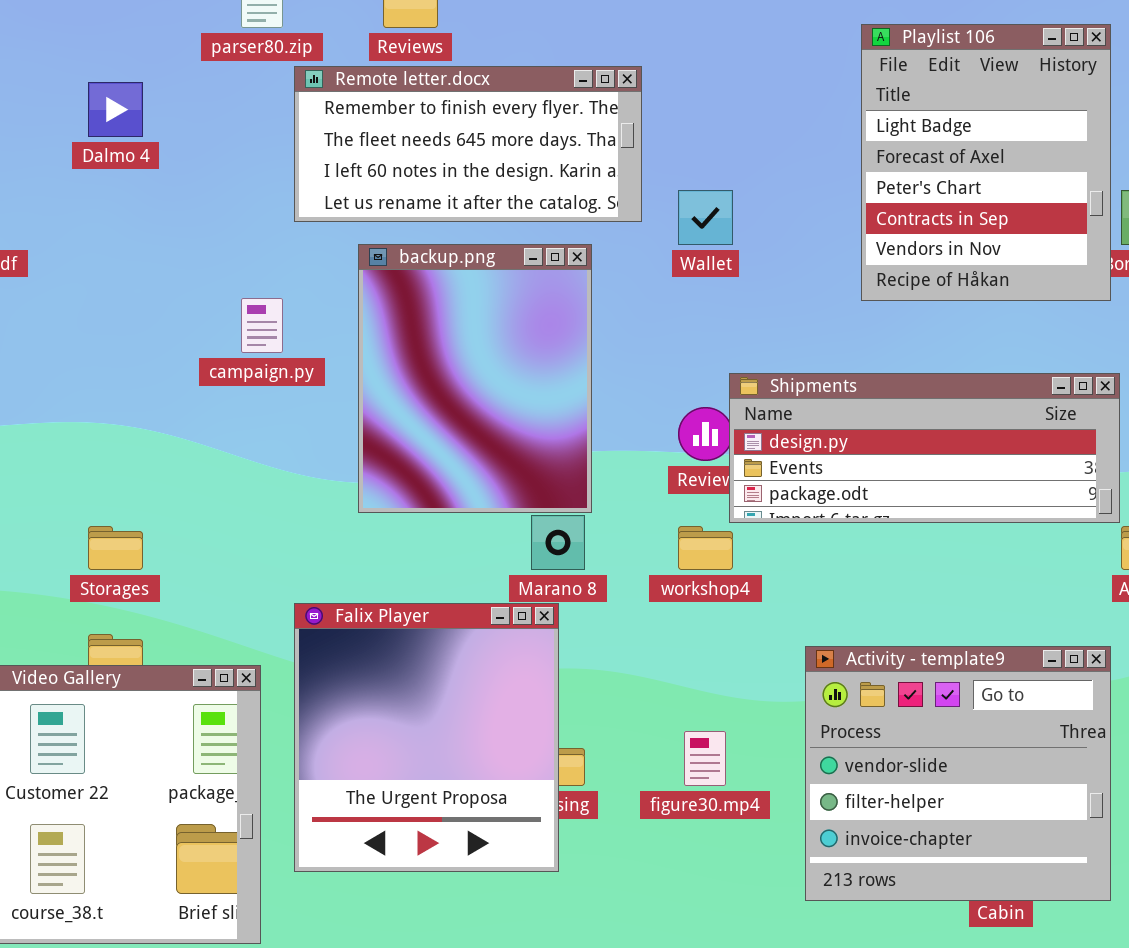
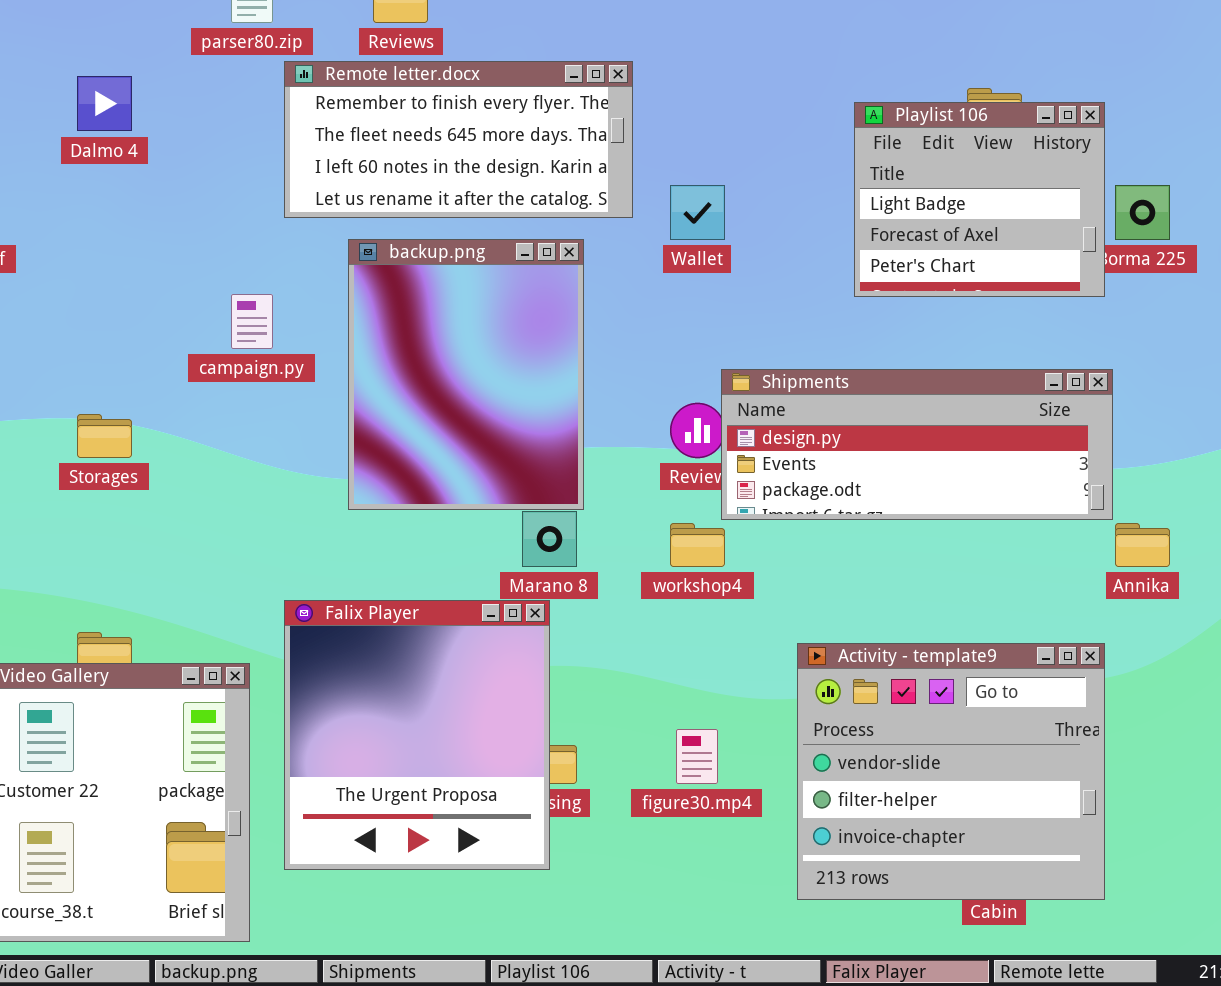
Playlist 106: [861,24,1111,301] -> [854,102,1105,297], resized
Storages: [88,526,143,570] -> [77,414,132,458], moved

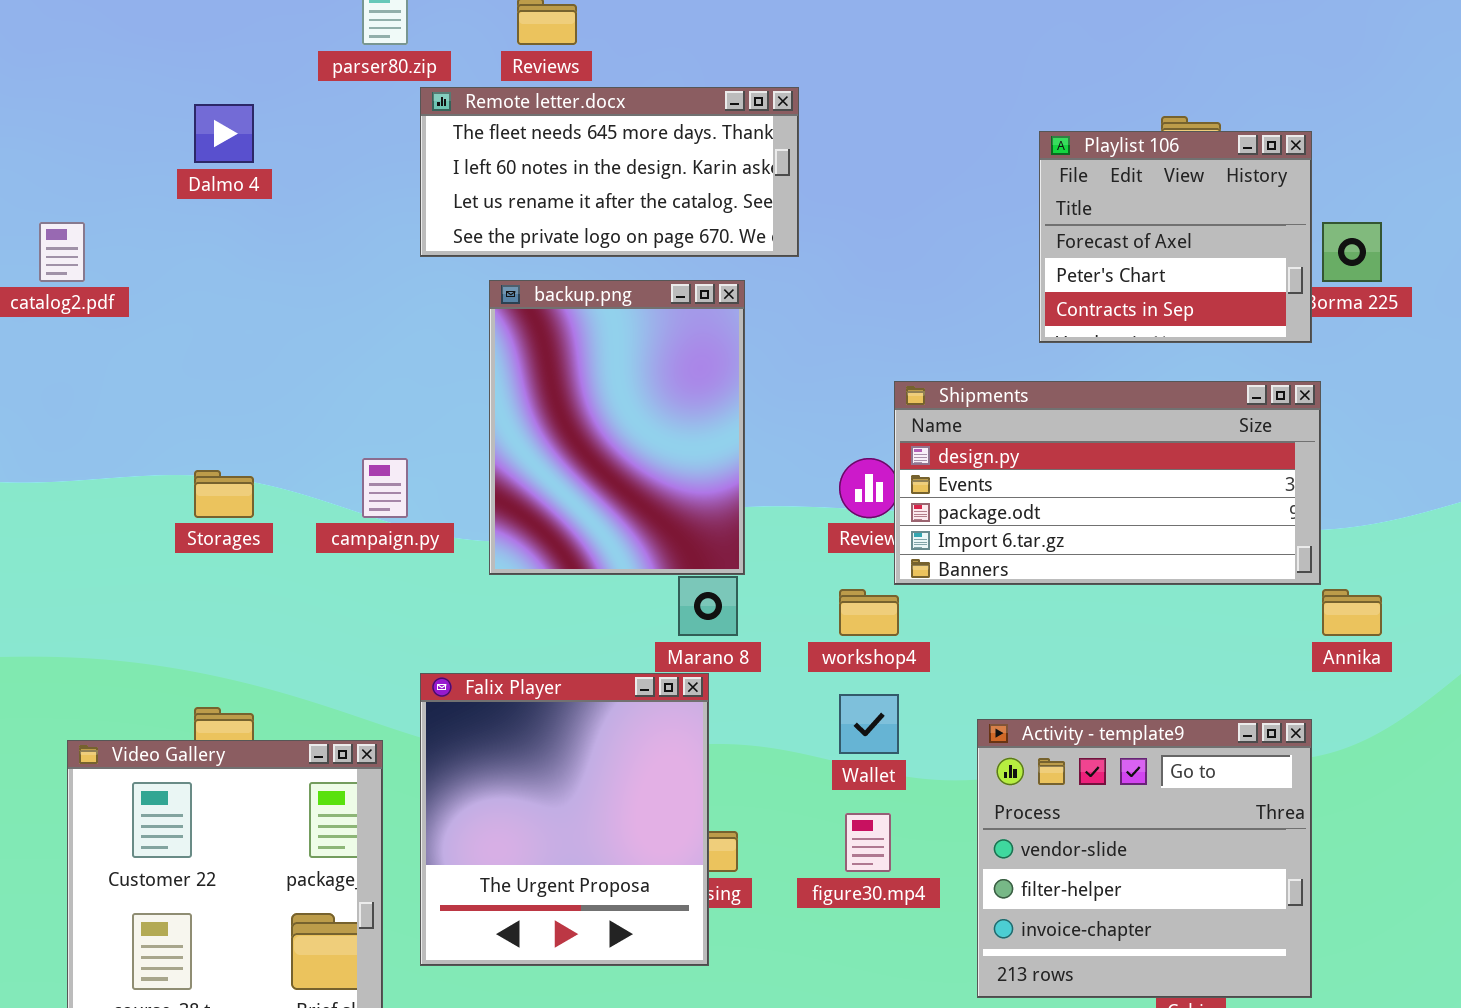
Remote letter.docx: [284,61,633,218] -> [420,87,799,257], scrolled down 1 row
Playlist 106: [854,102,1105,297] -> [1039,131,1312,343], scrolled down 1 row
Wallet: [670,185,725,240] -> [839,694,899,754], moved
campaign.py: [231,294,273,349] -> [362,458,408,518], moved
Shipments: [721,369,1113,520] -> [894,381,1321,585], resized

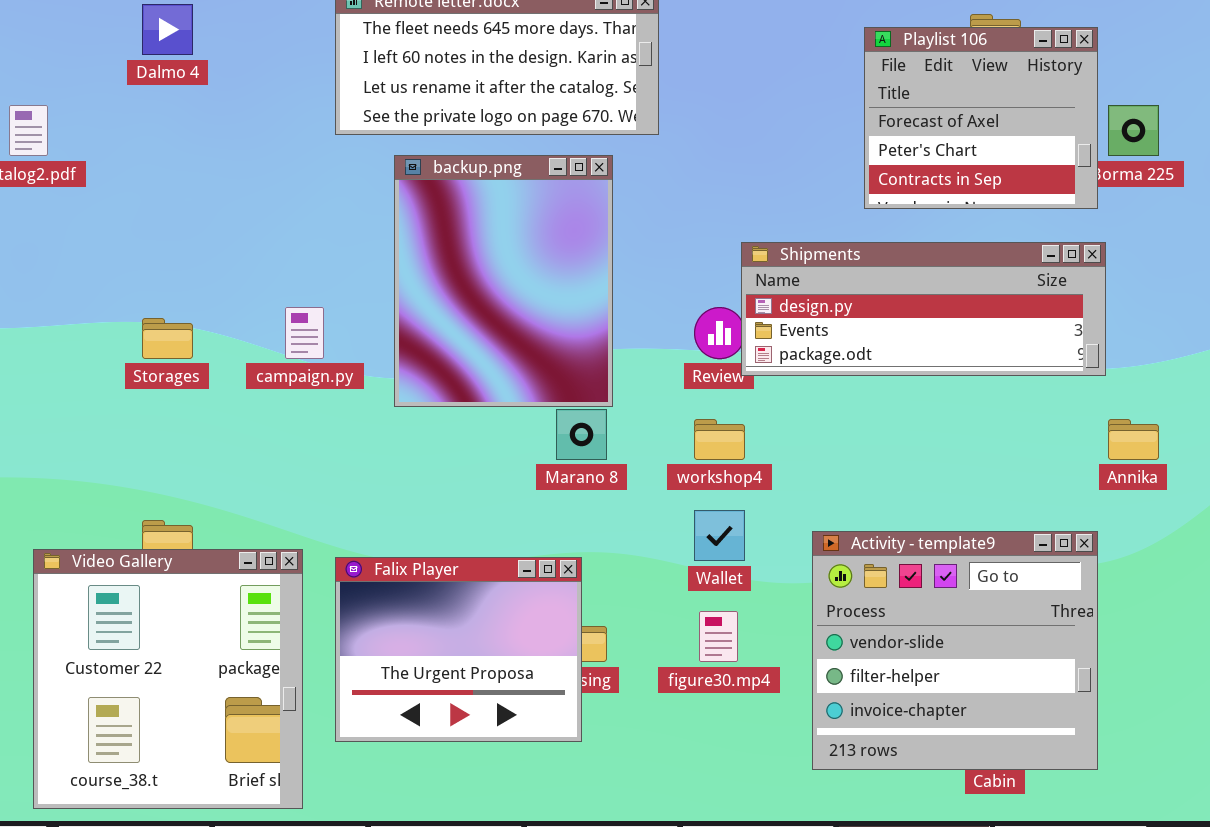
Shipments: [894,381,1321,585] -> [741,242,1106,376], resized
Falix Player: [420,673,709,966] -> [335,557,582,742], resized

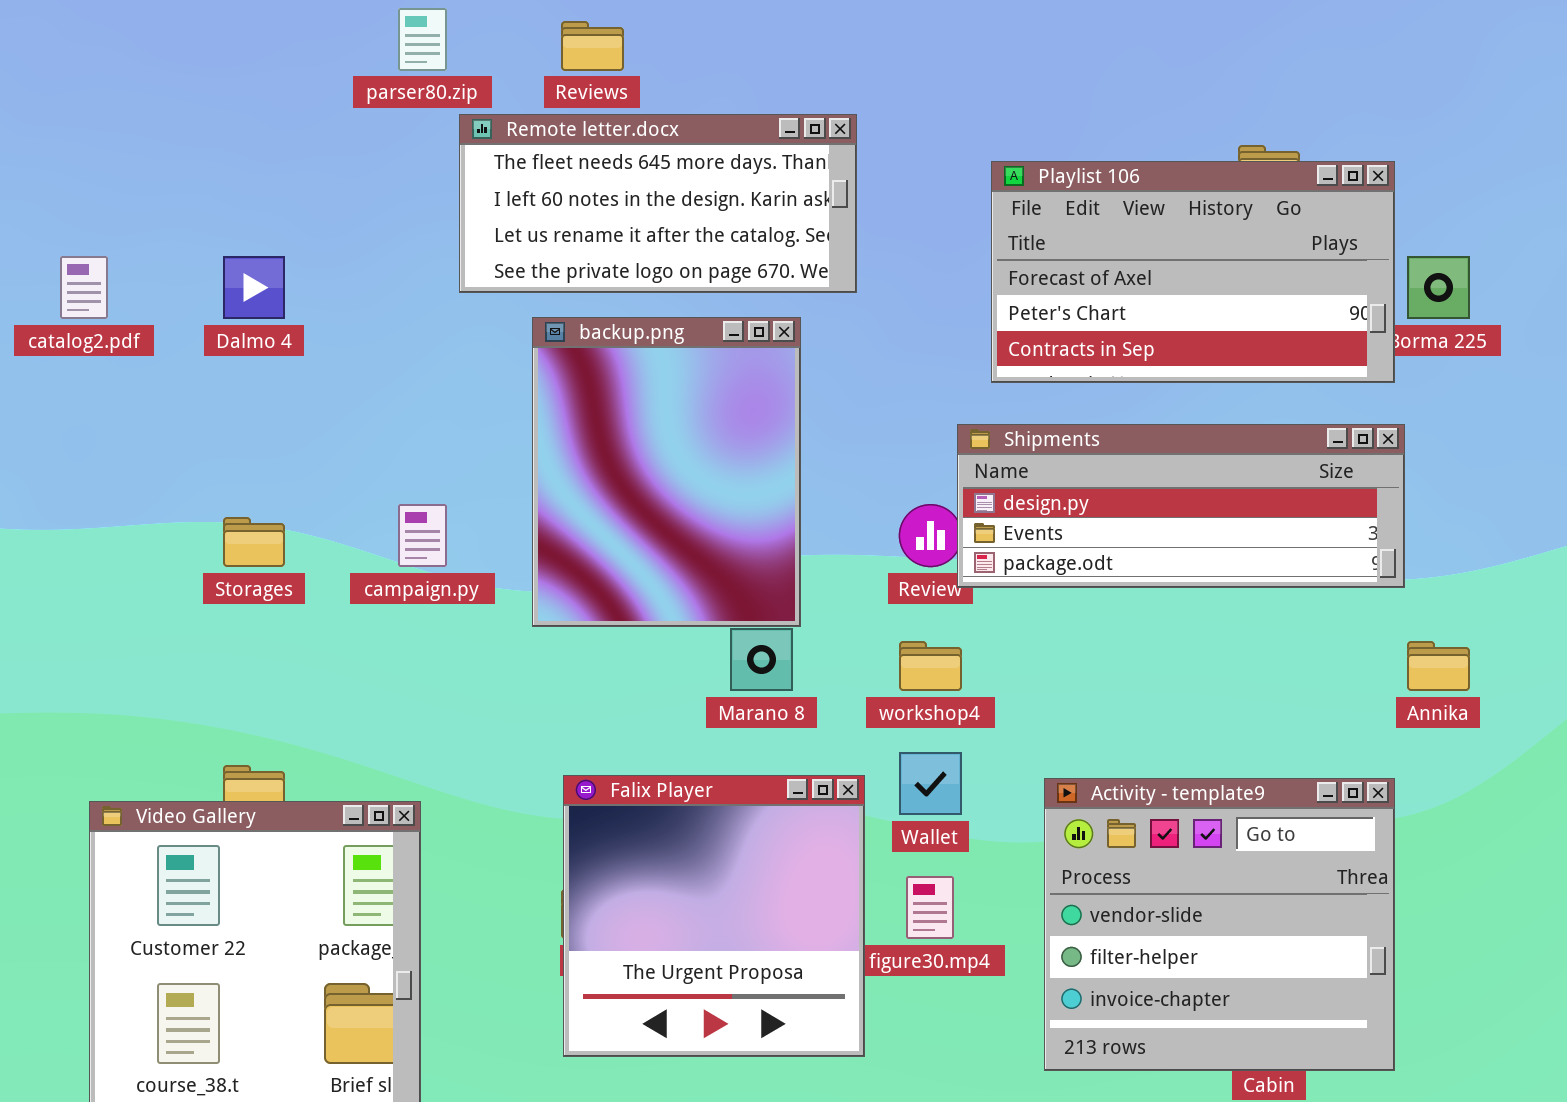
Dalmo 4: [142,4,193,55] -> [223,256,285,319], moved
Playlist 106: [864,27,1098,209] -> [991,161,1395,383], resized
Falix Player: [335,557,582,742] -> [563,775,865,1057], moved, resized

